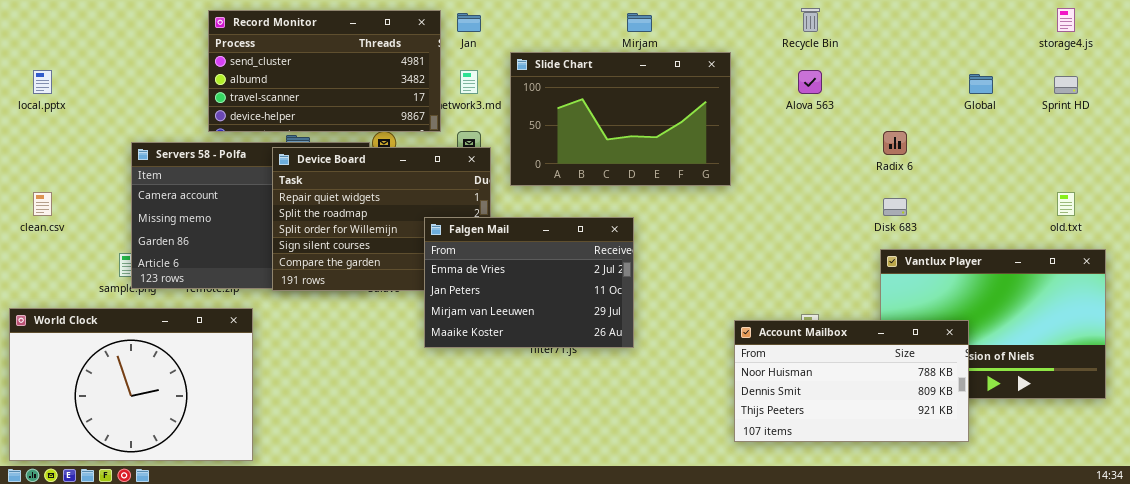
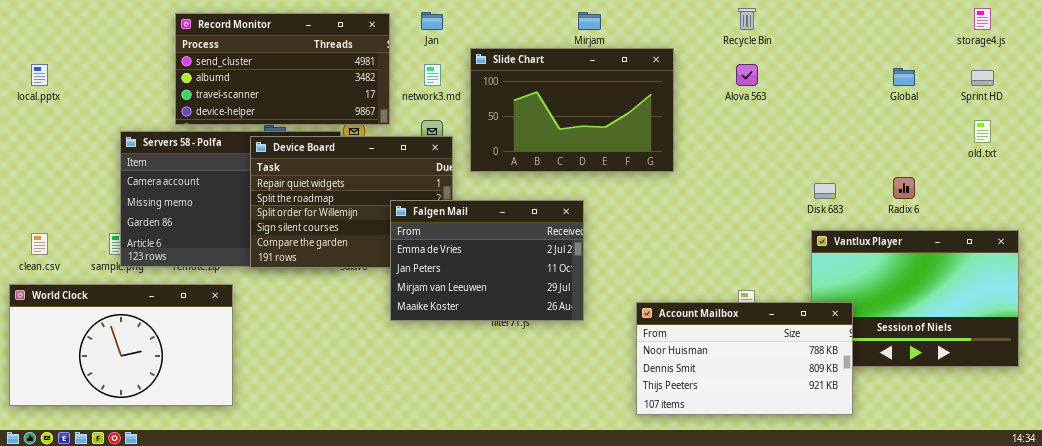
Record Monitor: [208,10,441,132] -> [175,13,390,125], moved
Radix 6: [883,131,907,155] -> [893,177,915,199], moved
clean.csv: [33,192,52,216] -> [31,233,48,255], moved
old.txt: [1057,192,1075,216] -> [974,120,991,143], moved
World Clock: [9,308,253,461] -> [9,284,233,406], resized
Account Mailbox: [734,320,969,442] -> [636,302,853,415], moved

